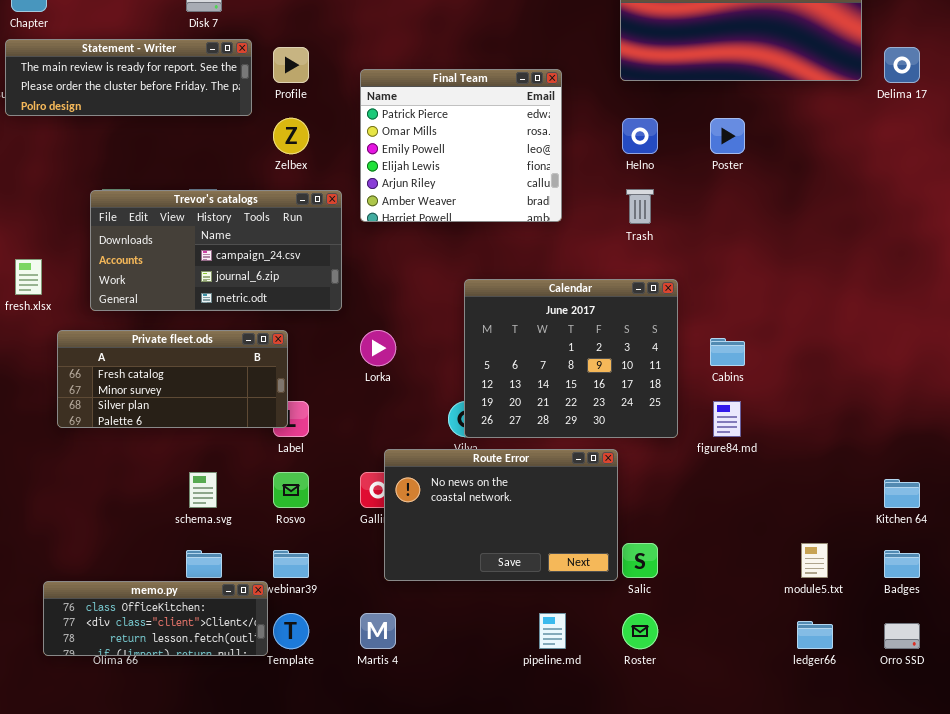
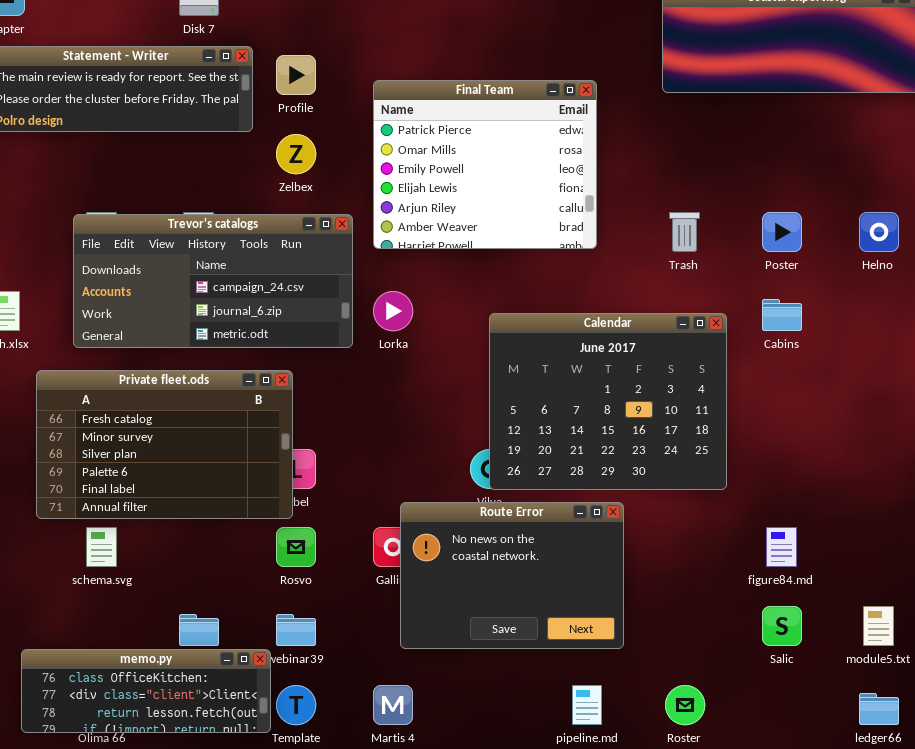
Helno: [622,118,658,154] -> [859,212,899,252], moved
Poster: [710,118,745,154] -> [762,212,802,252], moved
Private fleet.ods: [57,330,288,428] -> [36,370,293,519], resized
Lorka: [360,330,396,366] -> [373,291,413,331], moved
Cabins: [710,338,745,366] -> [762,299,802,331], moved
figure84.md: [713,401,741,437] -> [766,527,797,567], moved
Route Error: [384,449,618,581] -> [400,502,624,649], resized
schema.svg: [189,472,217,508] -> [86,527,117,567], moved
Salic: [622,543,658,578] -> [762,606,802,646], moved

